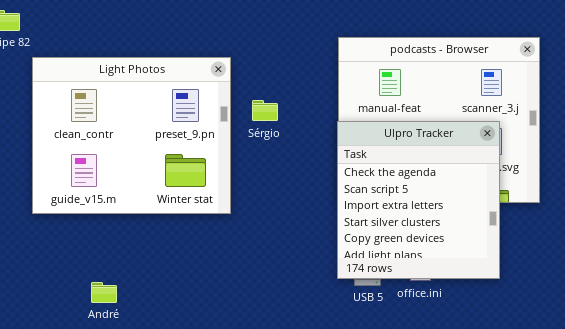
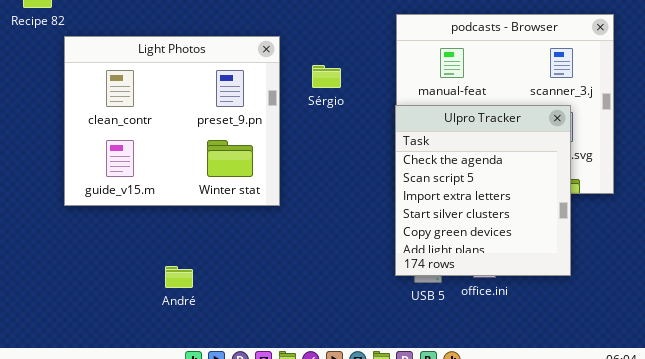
Sérgio: [252,100,278,121] -> [312,65,341,88], moved
André: [91,282,117,303] -> [165,266,193,288], moved

